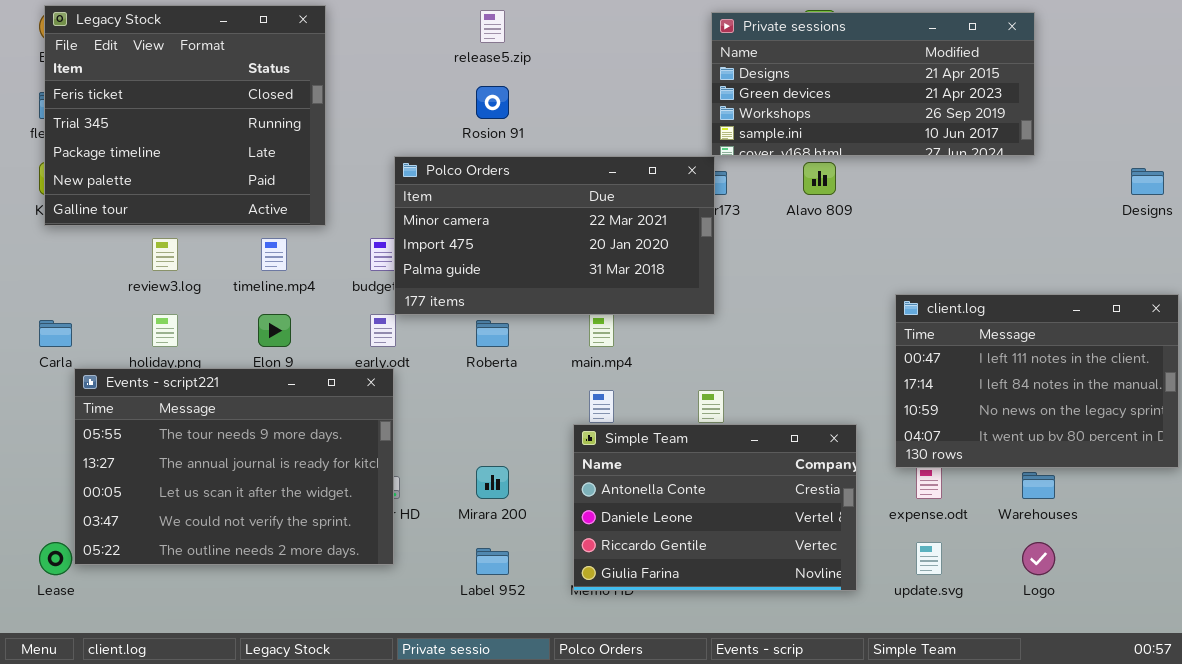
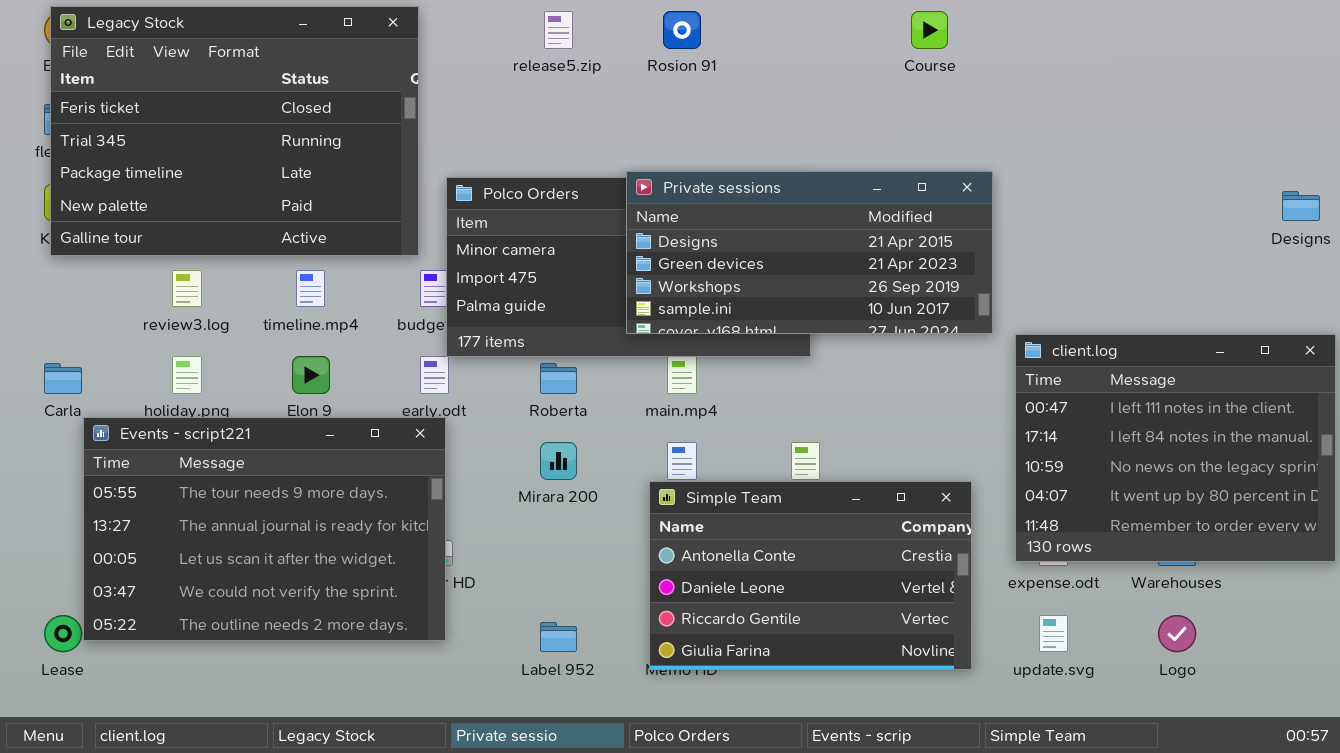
Legacy Stock: [44,5,326,226] -> [50,6,419,256], resized
Private sessions: [711,12,1035,156] -> [626,171,993,334], moved
Rosion 91: [476,86,509,119] -> [663,11,701,49], moved
client.log: [895,294,1179,468] -> [1015,334,1336,562], resized
Mirara 200: [476,466,509,499] -> [540,442,577,480], moved

